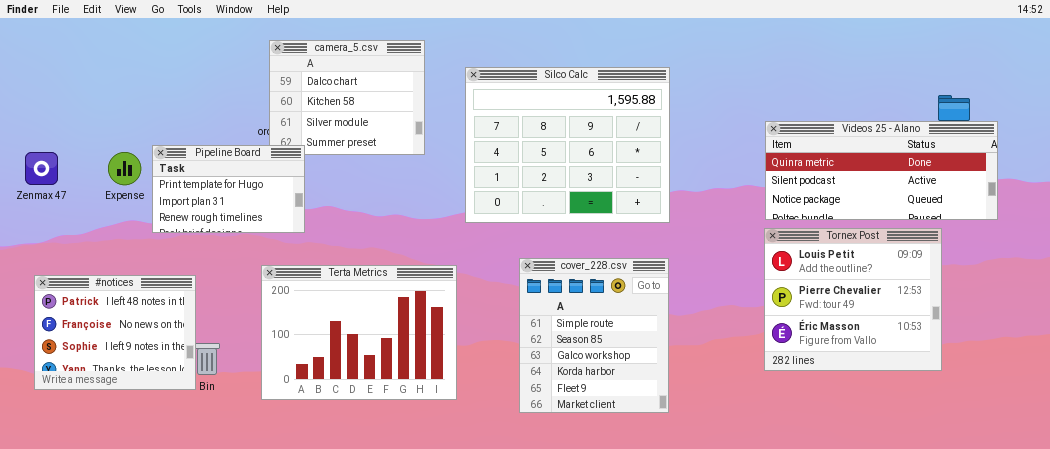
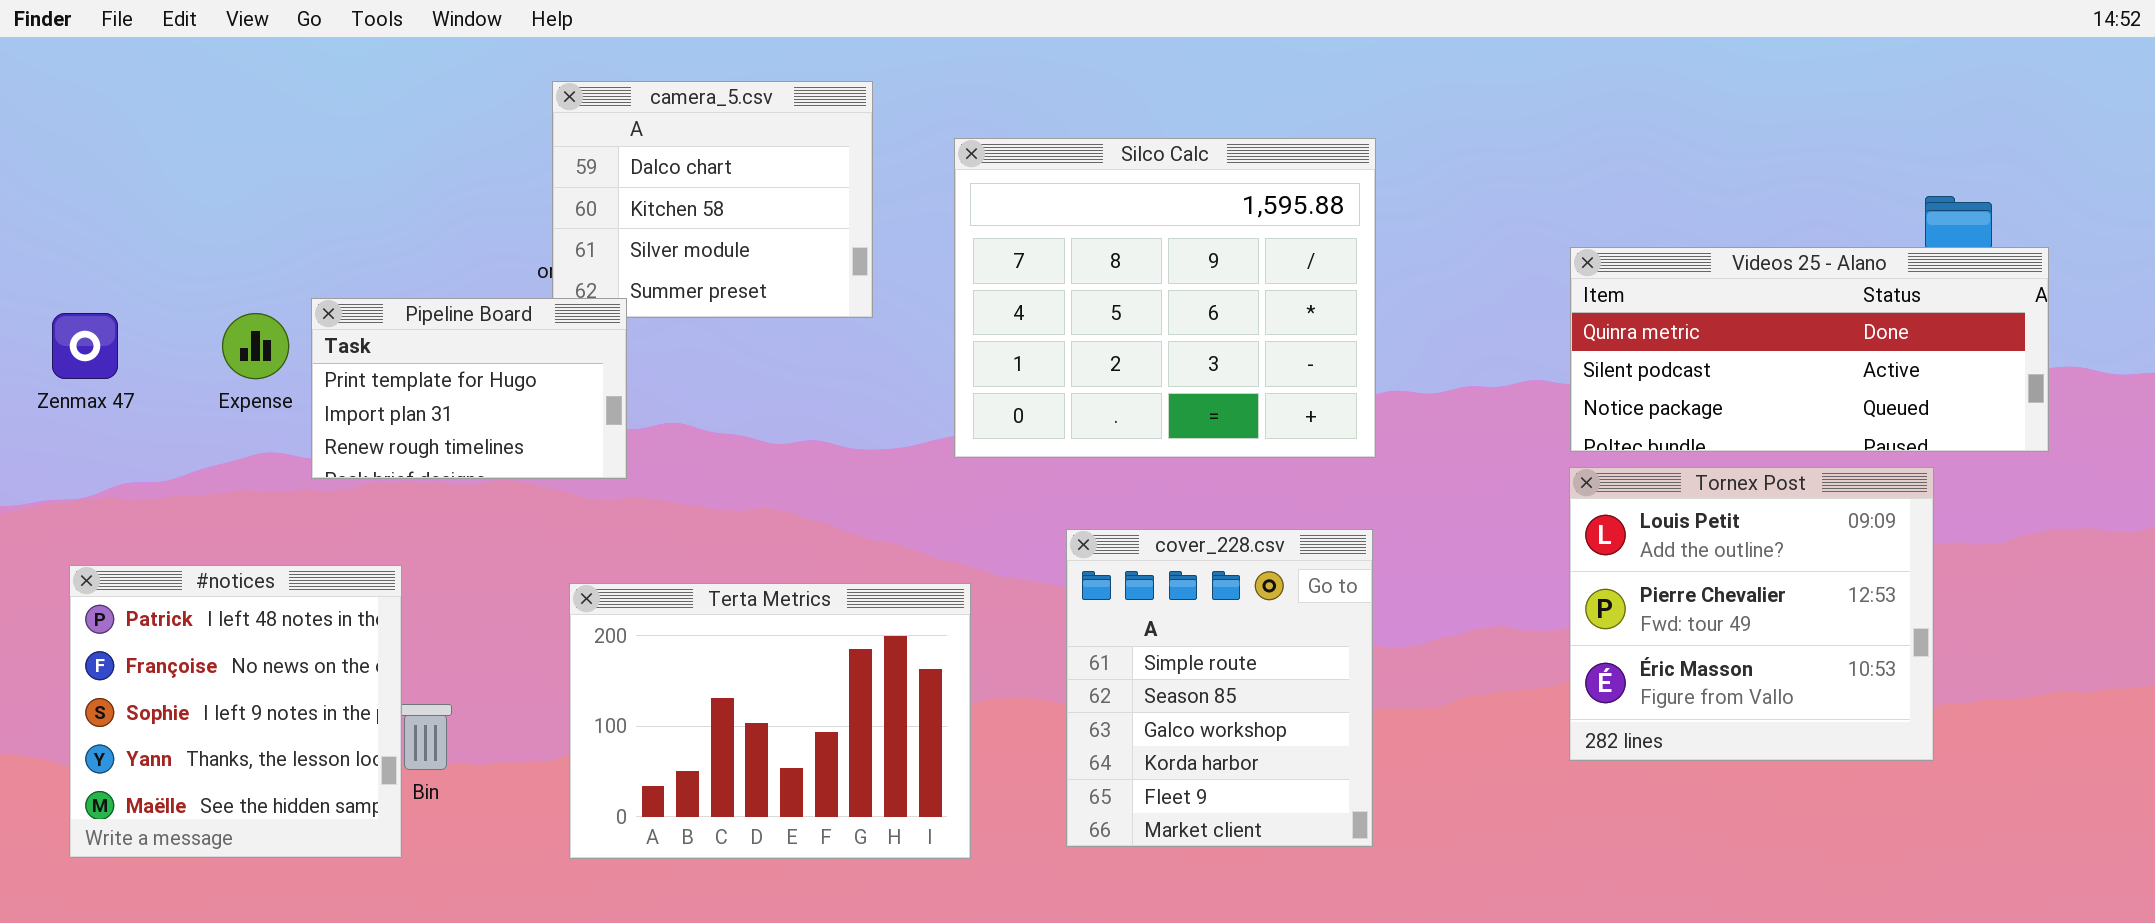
Terta Metrics: [261,265,457,400] -> [569,583,971,859], moved
#notices: [34,275,196,390] -> [69,565,402,858], resized

